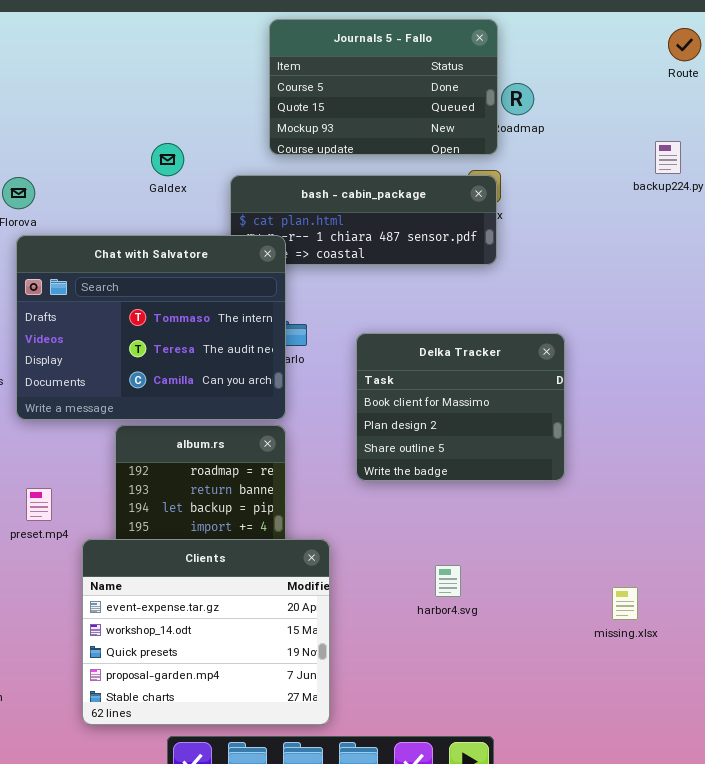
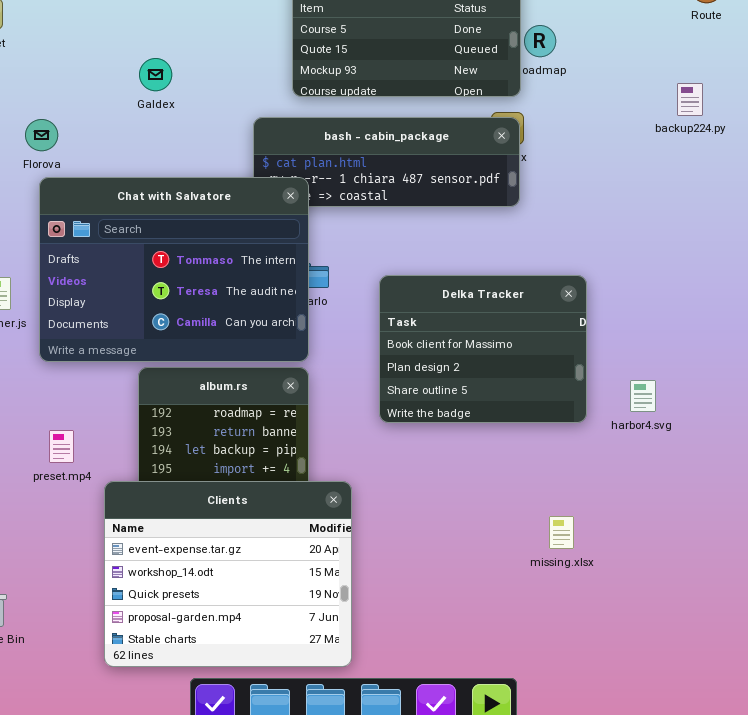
Galdex: [151,143,184,176] -> [139,58,172,91], moved
harbor4.svg: [435,565,461,597] -> [630,380,656,412], moved
missing.xlsx: [612,587,638,620] -> [549,516,574,549], moved

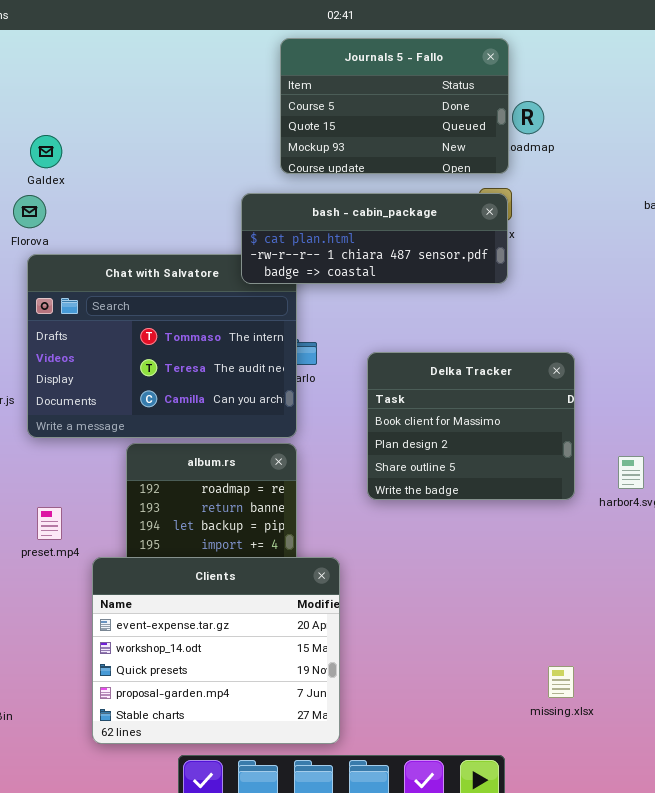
Galdex: [139,58,172,91] -> [30,135,62,168], moved
bash - cabin_package: [253,117,520,207] -> [241,193,508,284], raised
missing.xlsx: [549,516,574,549] -> [548,666,574,698], moved

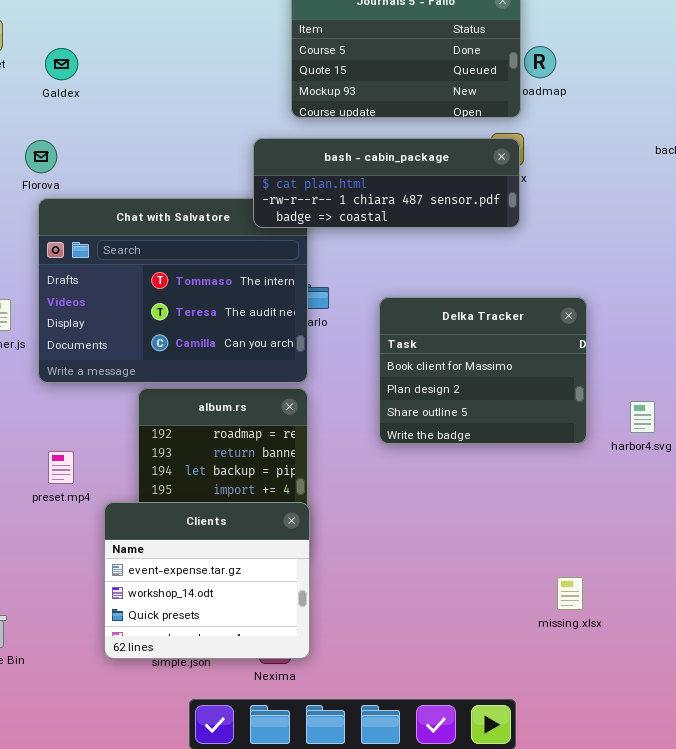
Galdex: [30,135,62,168] -> [45,48,78,80], moved
Clients: [92,557,340,744] -> [104,502,310,659], resized
missing.xlsx: [548,666,574,698] -> [557,577,583,610], moved

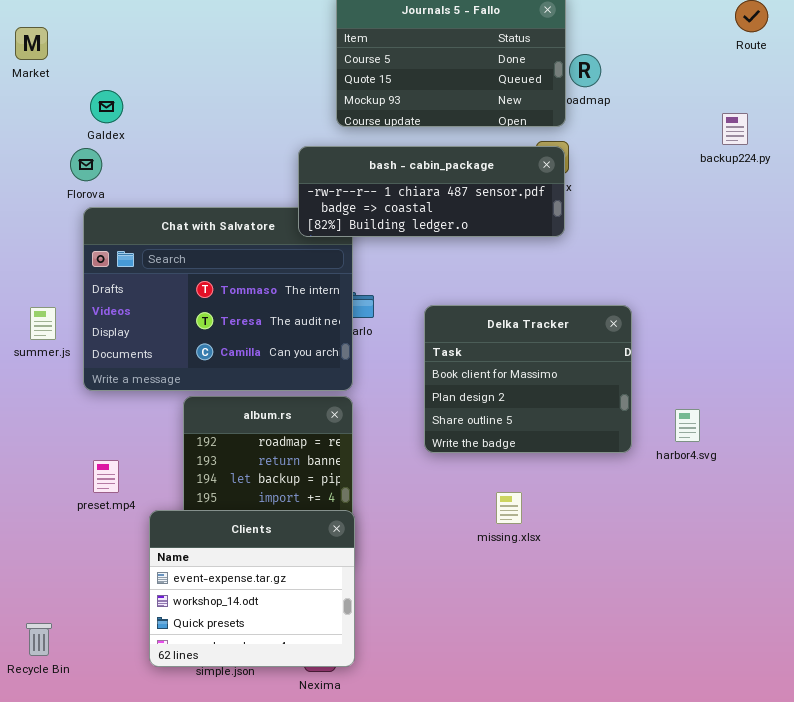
Galdex: [45,48,78,80] -> [90,90,123,123], moved
bash - cabin_package: [253,138,520,228] -> [298,146,565,237], scrolled down 1 row
missing.xlsx: [557,577,583,610] -> [496,492,522,524], moved

